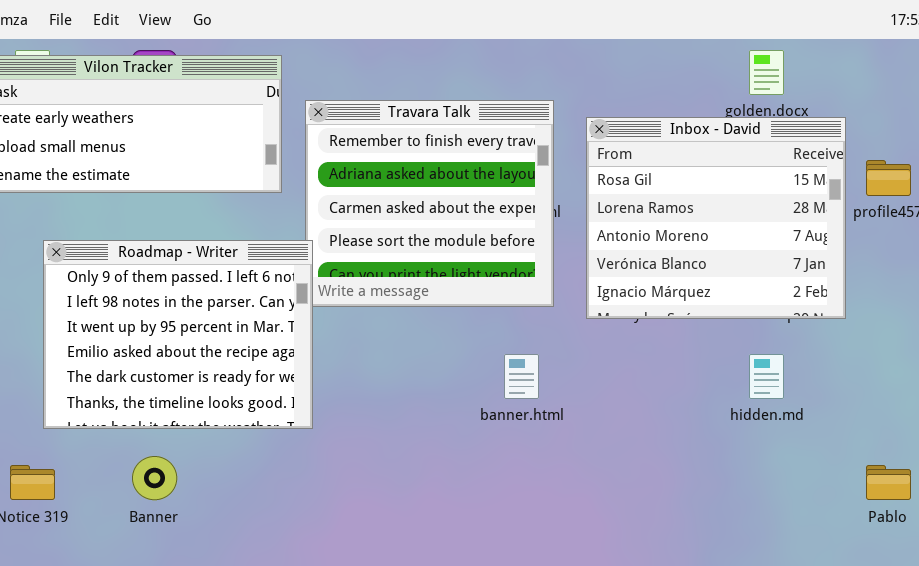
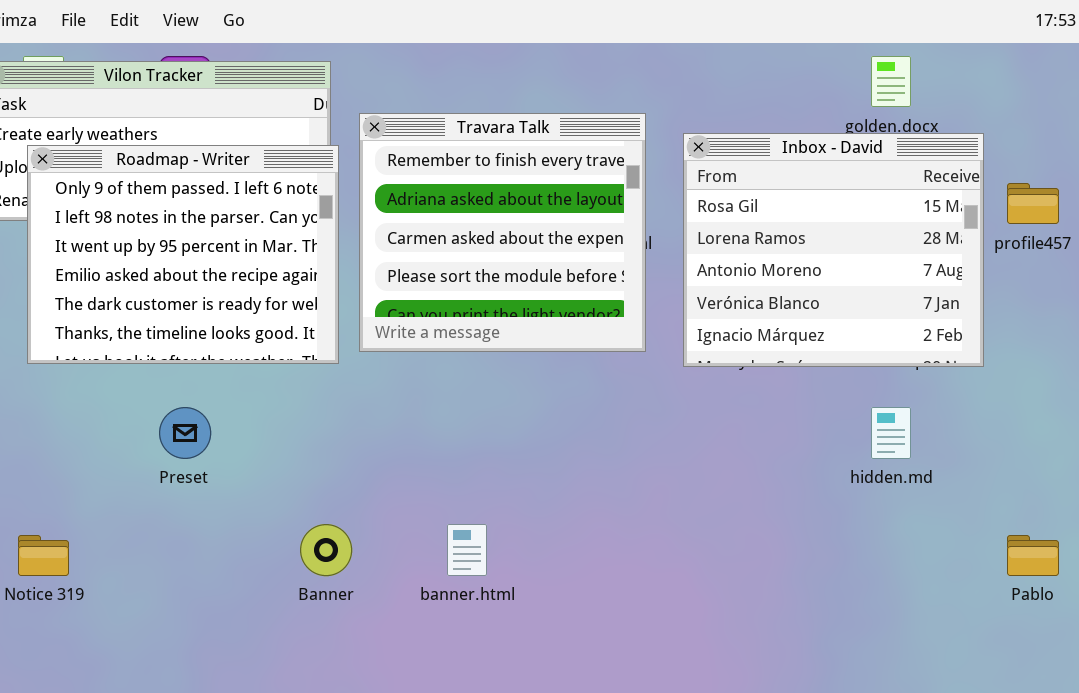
Roadmap - Writer: [43,240,313,429] -> [27,145,339,364], moved
banner.html: [504,354,539,399] -> [447,524,487,576], moved
Banner: [132,456,177,500] -> [300,524,352,576], moved

